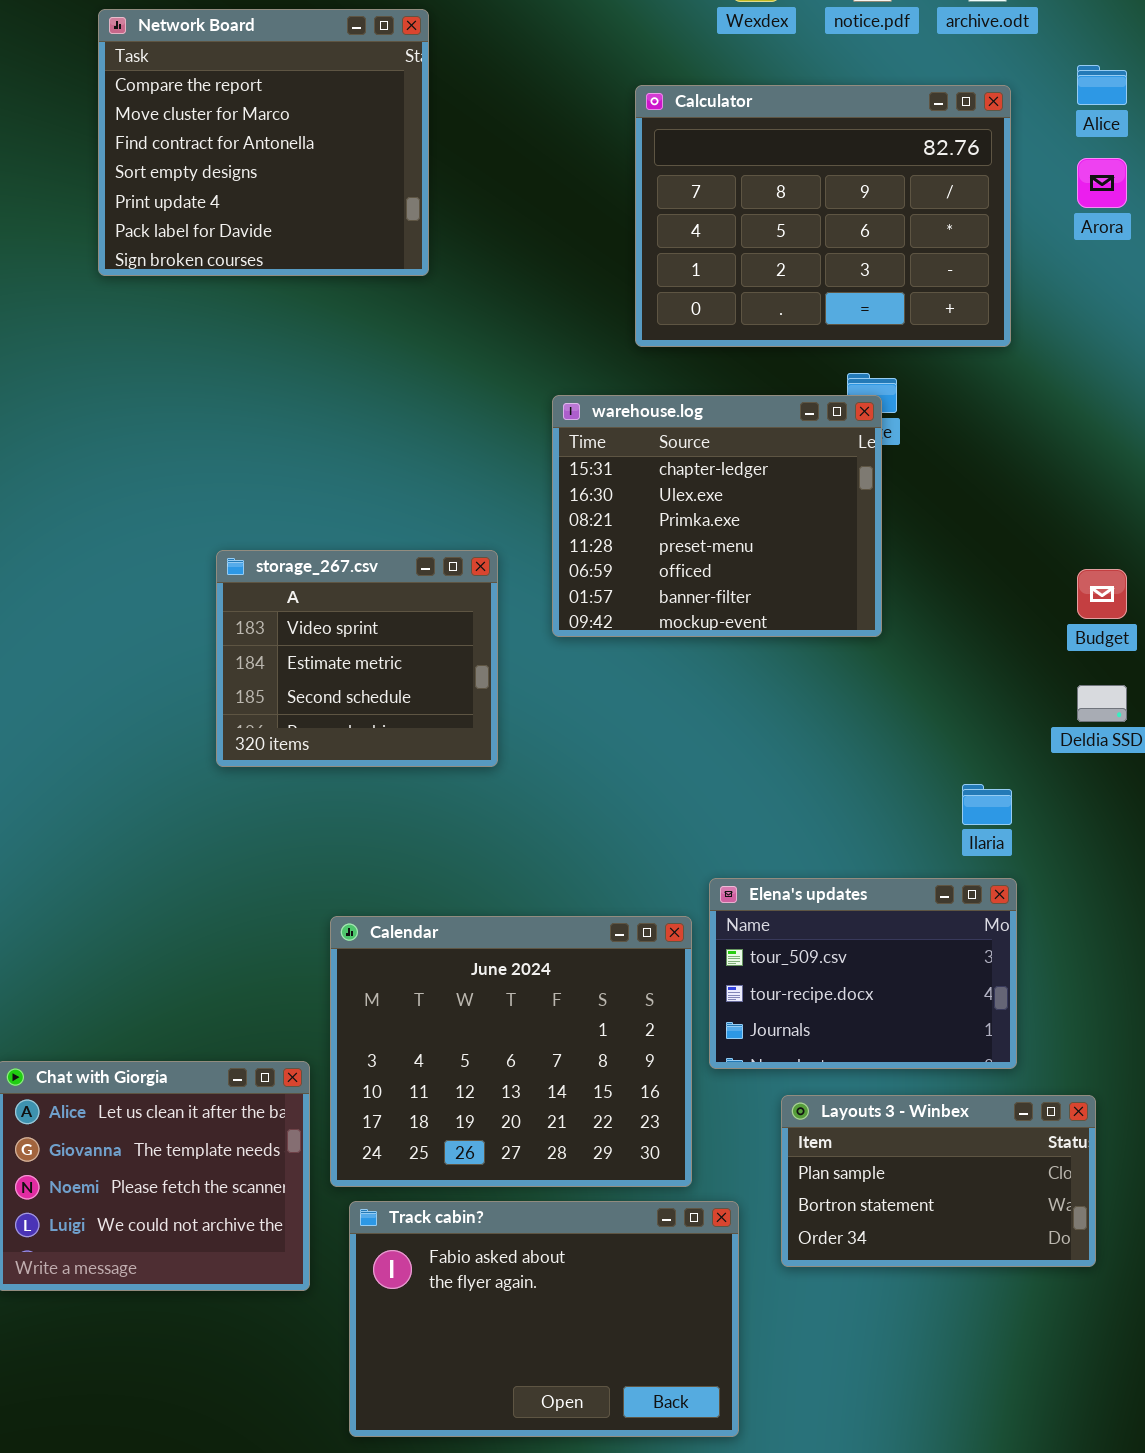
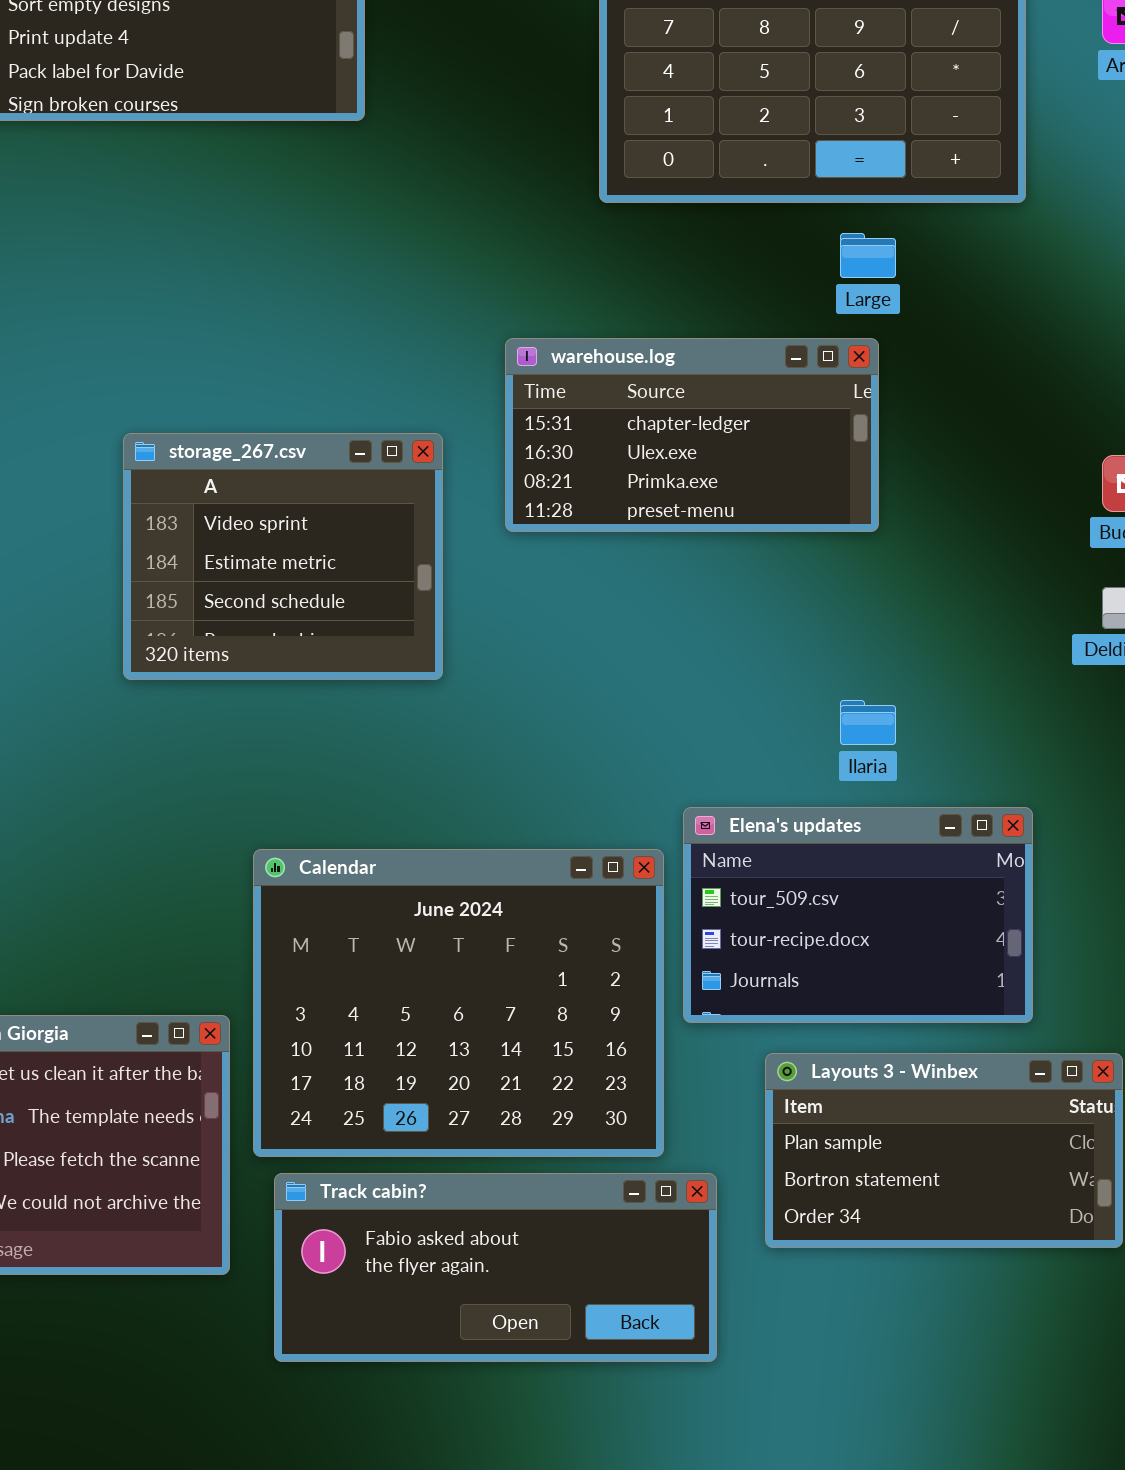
warehouse.log: [552,395,882,637] -> [505,338,879,532], resized
Ilaria: [962,784,1012,825] -> [840,700,896,745], moved
Track cabin?: [349,1201,739,1437] -> [274,1173,717,1362], resized

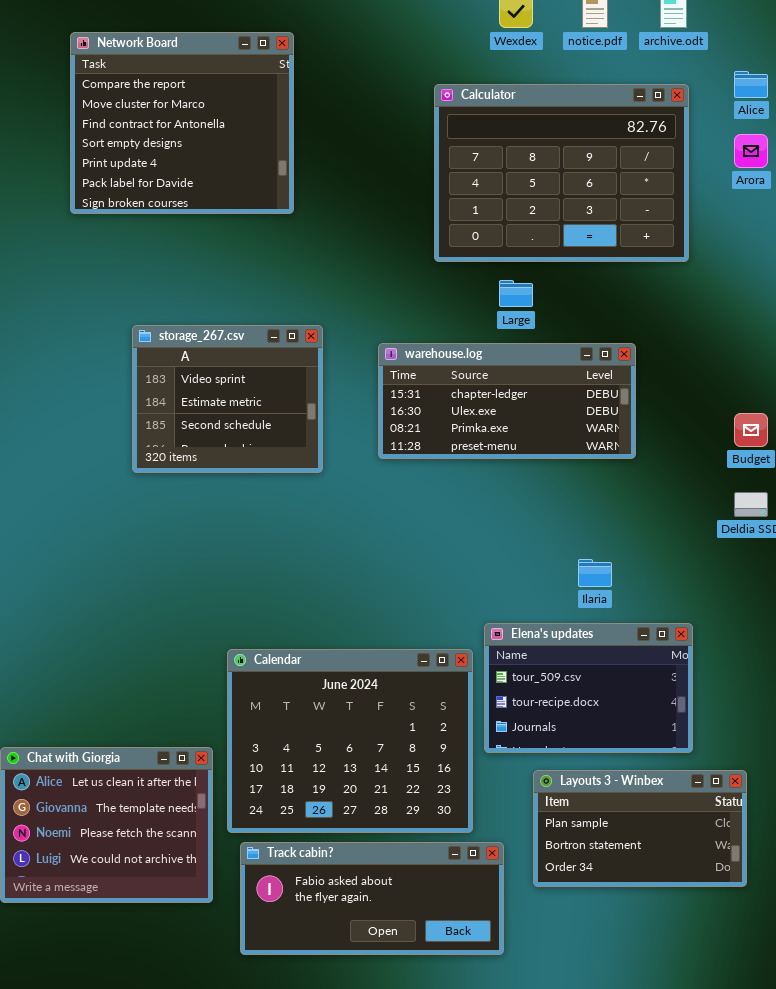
Large: [840,233,896,278] -> [499,280,533,307], moved
warehouse.log: [505,338,879,532] -> [378,343,636,459], resized
storage_267.csv: [123,433,443,680] -> [132,325,323,473], moved

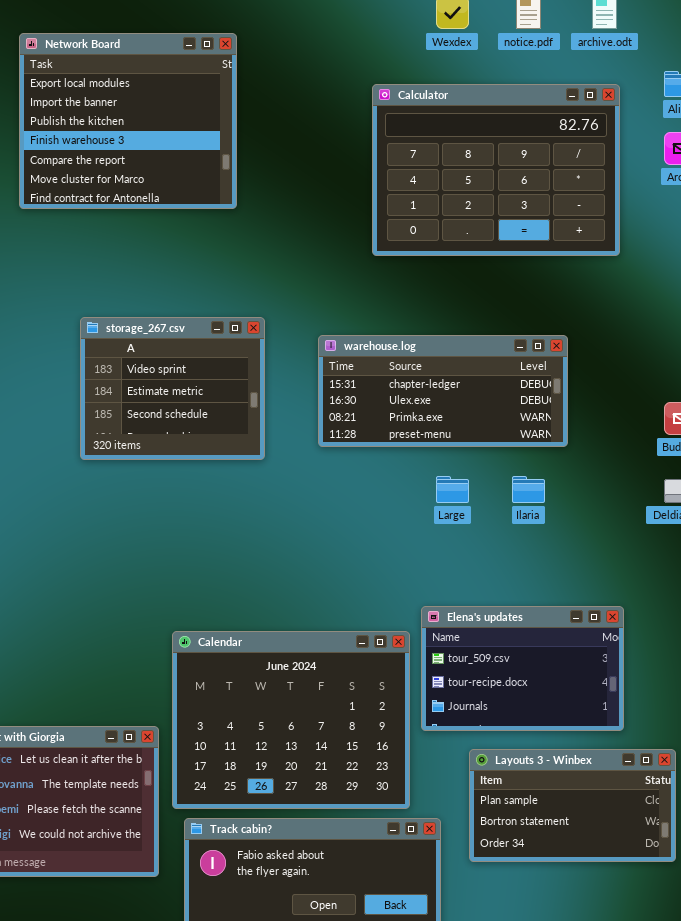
Network Board: [70,32,294,214] -> [19,33,237,209], scrolled up 4 rows
Large: [499,280,533,307] -> [436,476,469,503], moved
Ilaria: [578,559,612,587] -> [512,476,545,503], moved

